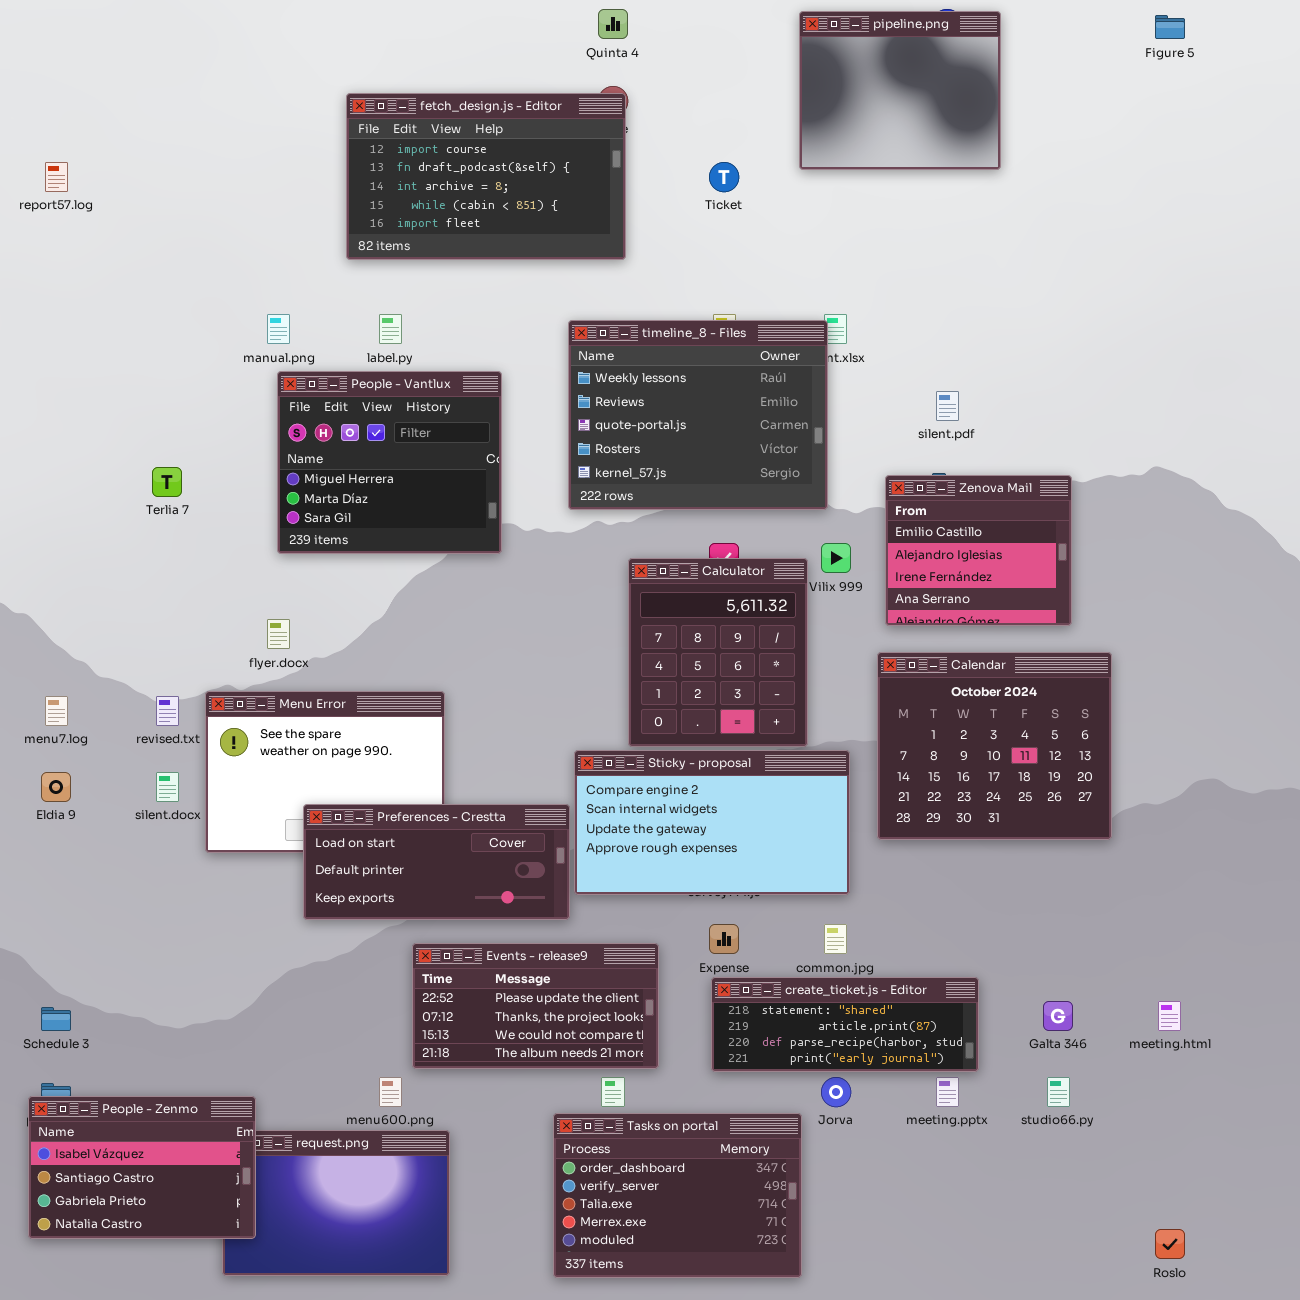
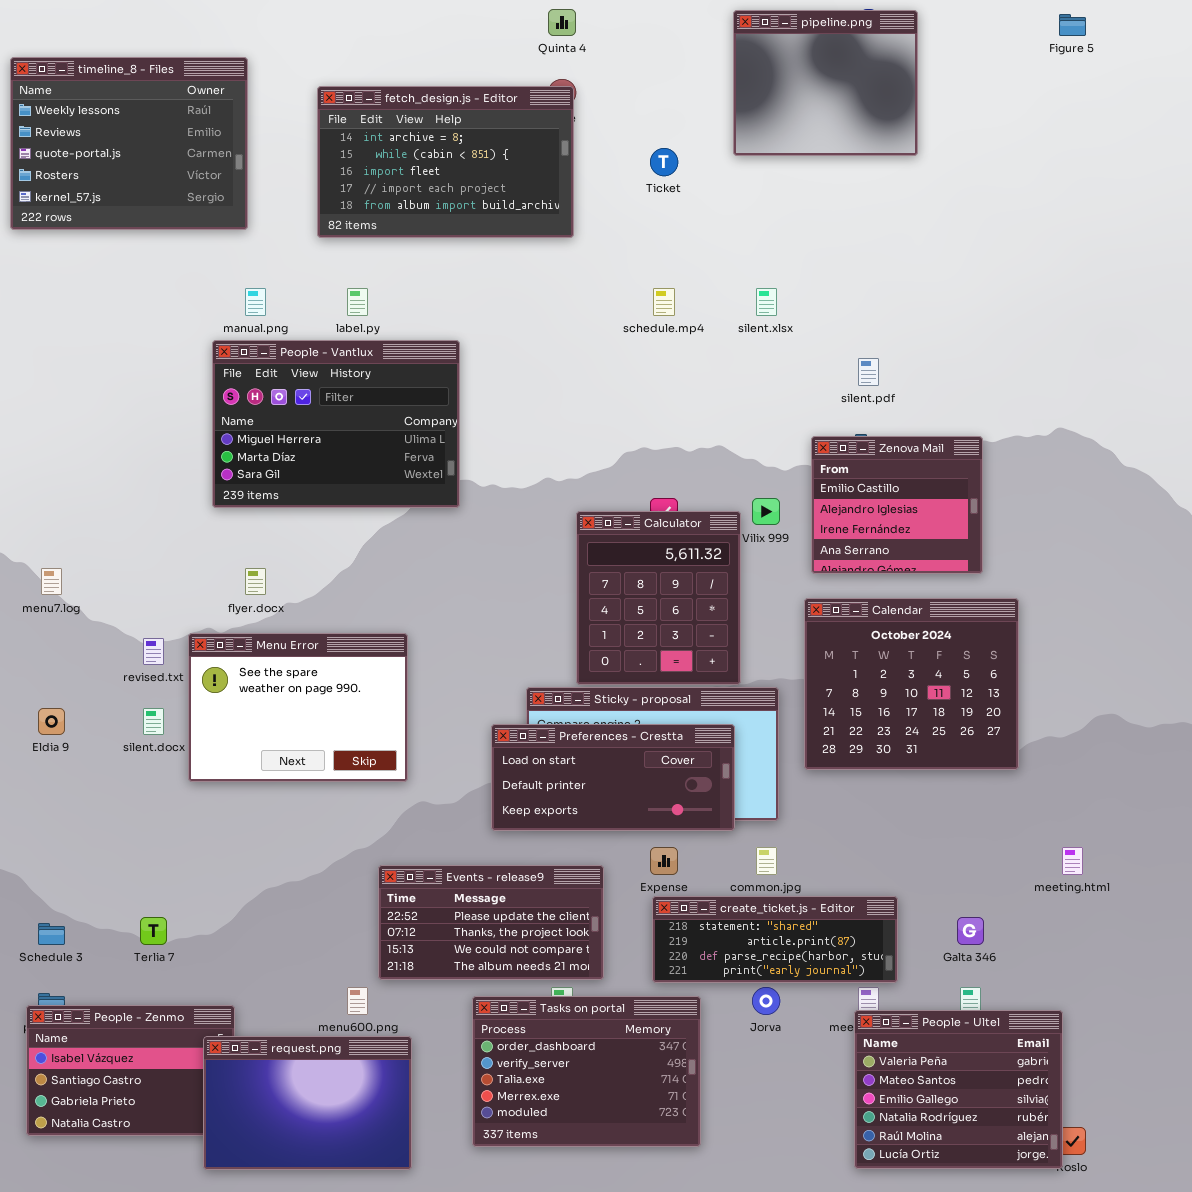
fetch_design.js - Editor: [346,93,626,260] -> [317,86,574,238], scrolled down 2 rows
timeline_8 - Files: [568,320,828,510] -> [10,57,248,230], moved
People - Vantlux: [277,371,502,554] -> [212,340,460,508], resized
Terlia 7: [152,467,182,497] -> [140,917,167,945], moved
menu7.log: [45,696,68,726] -> [41,568,62,595], moved
Preferences - Crestta: [303,804,570,920] -> [491,724,735,831], moved
meeting.html: [1158,1001,1181,1031] -> [1062,847,1083,875], moved
People - Ultel: none -> [854,1010,1063,1169], opened
Tasks on portal: [553,1113,802,1278] -> [472,996,701,1147], moved
request.png: [222,1130,450,1276] -> [203,1036,412,1170], raised

